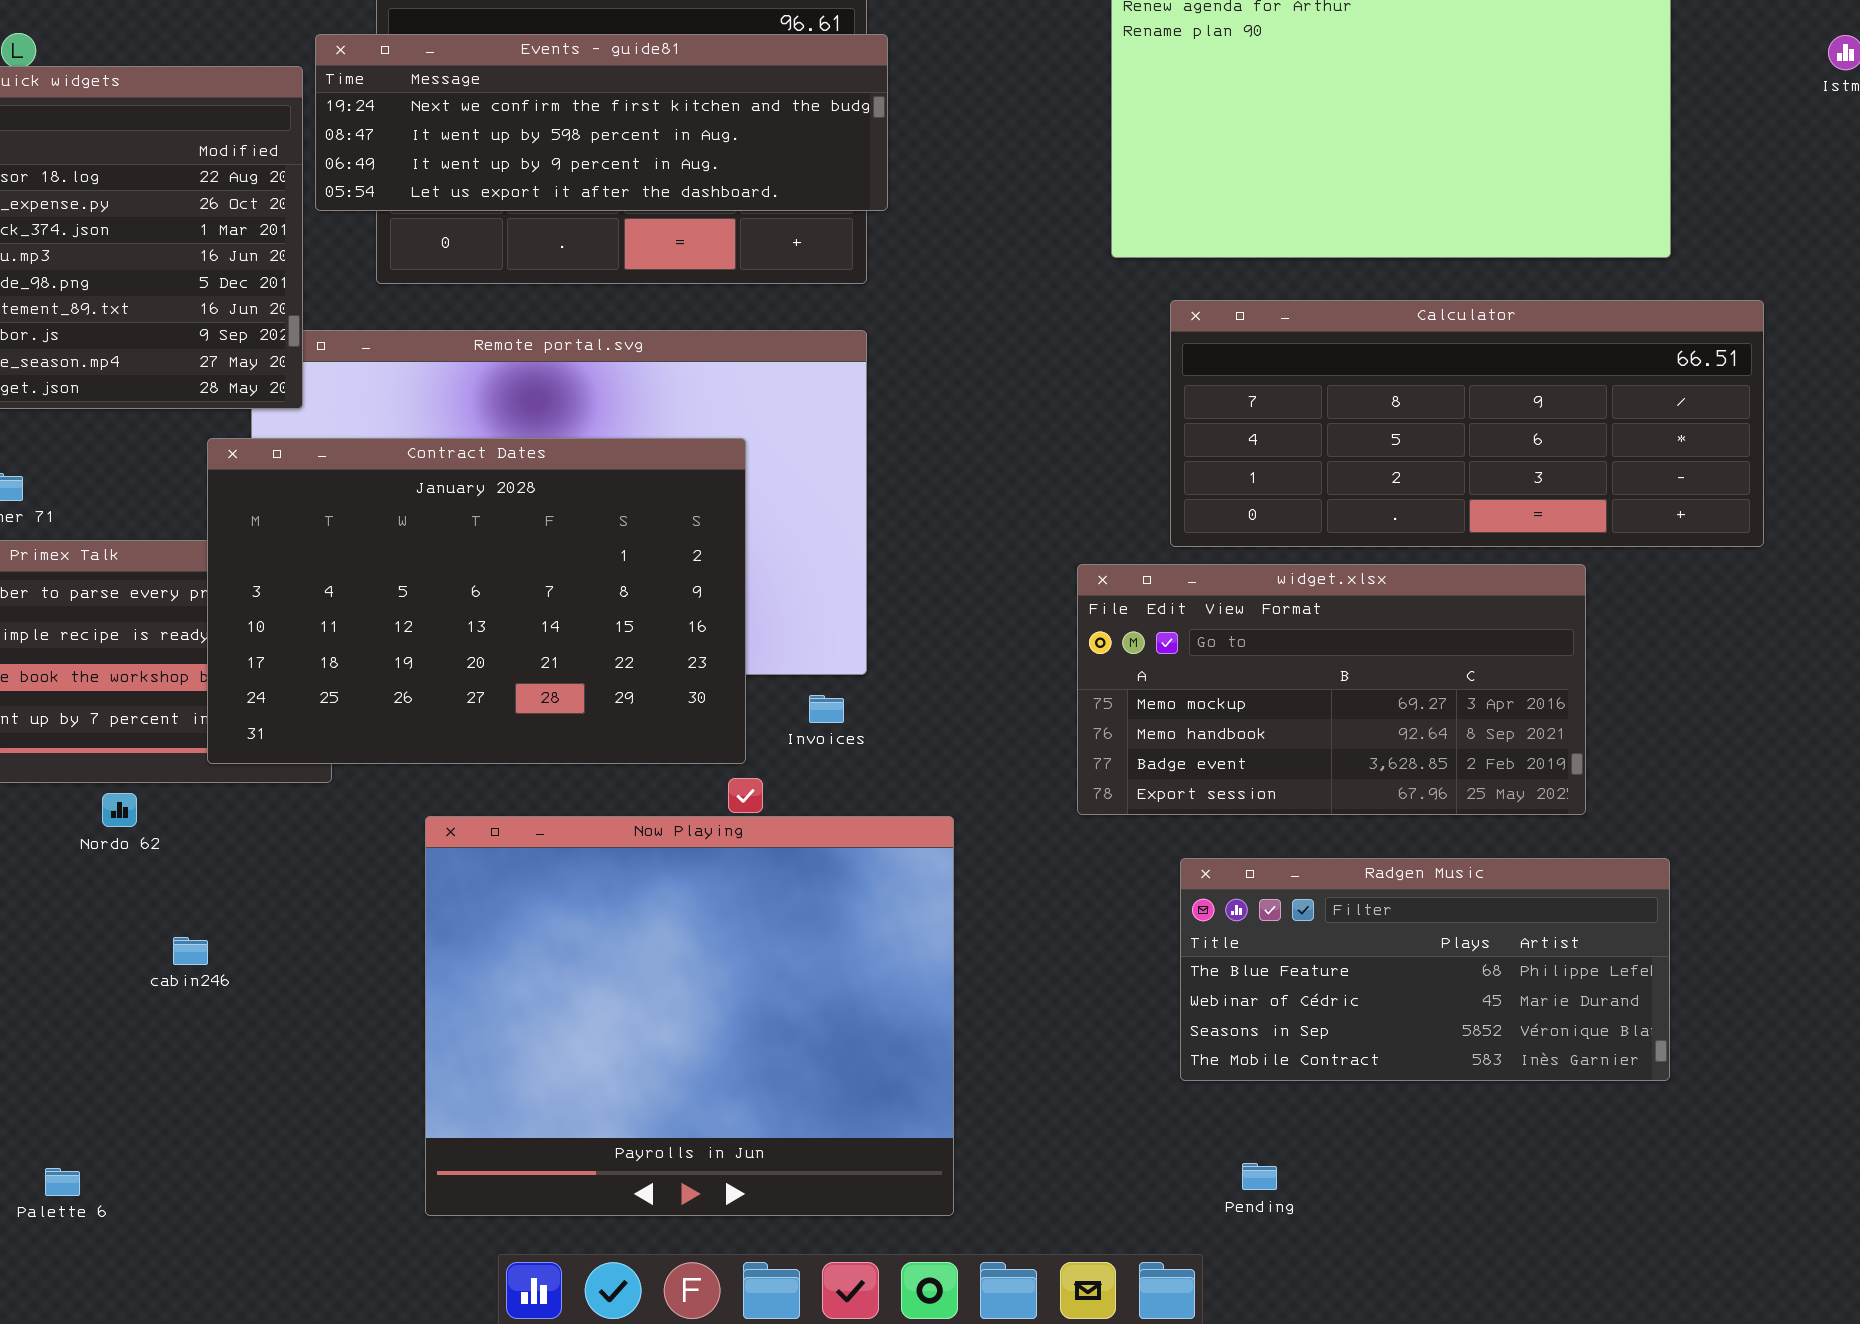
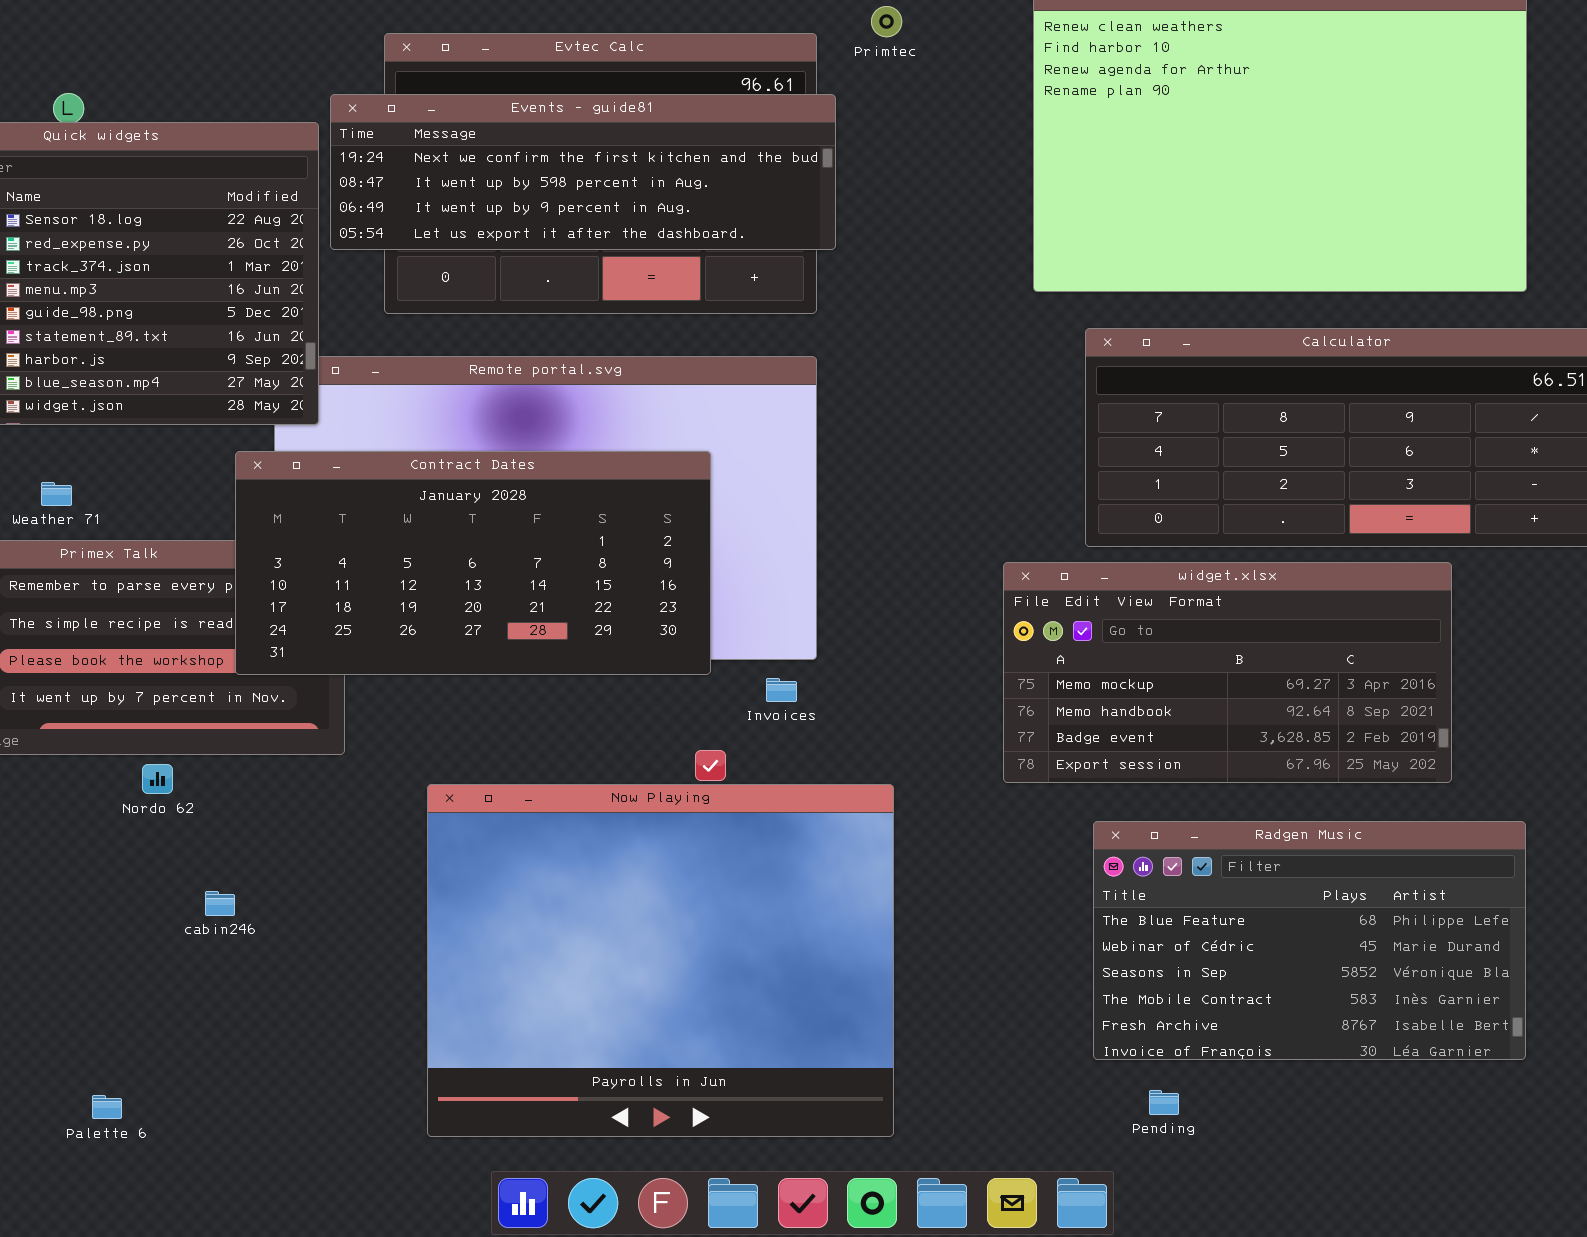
Contract Dates: [207,438,746,764] -> [235,451,711,675], resized
Radgen Music: [1180,858,1670,1081] -> [1093,821,1526,1060], resized

